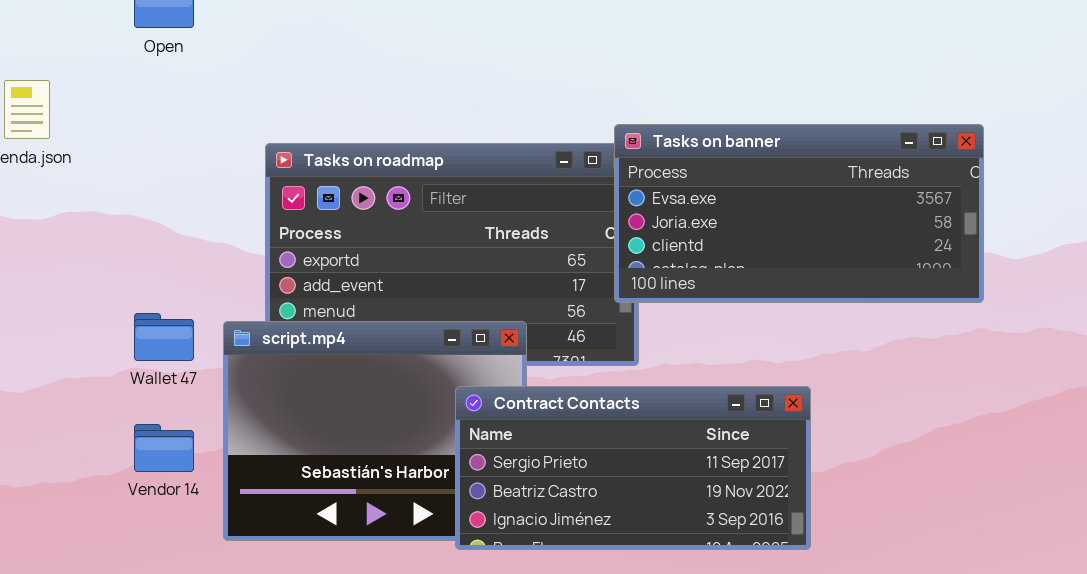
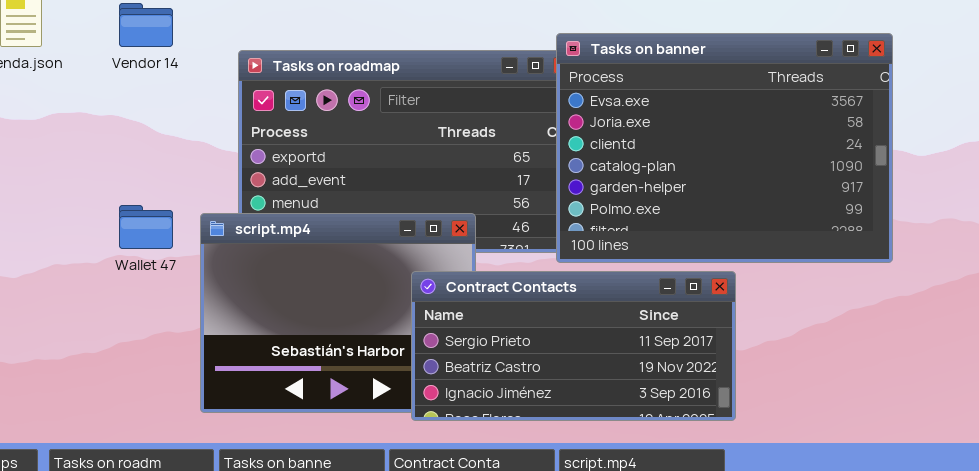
Tasks on banner: [614,124,984,303] -> [556,33,893,263], resized
Vendor 14: [134,424,194,472] -> [119,3,173,47], moved

